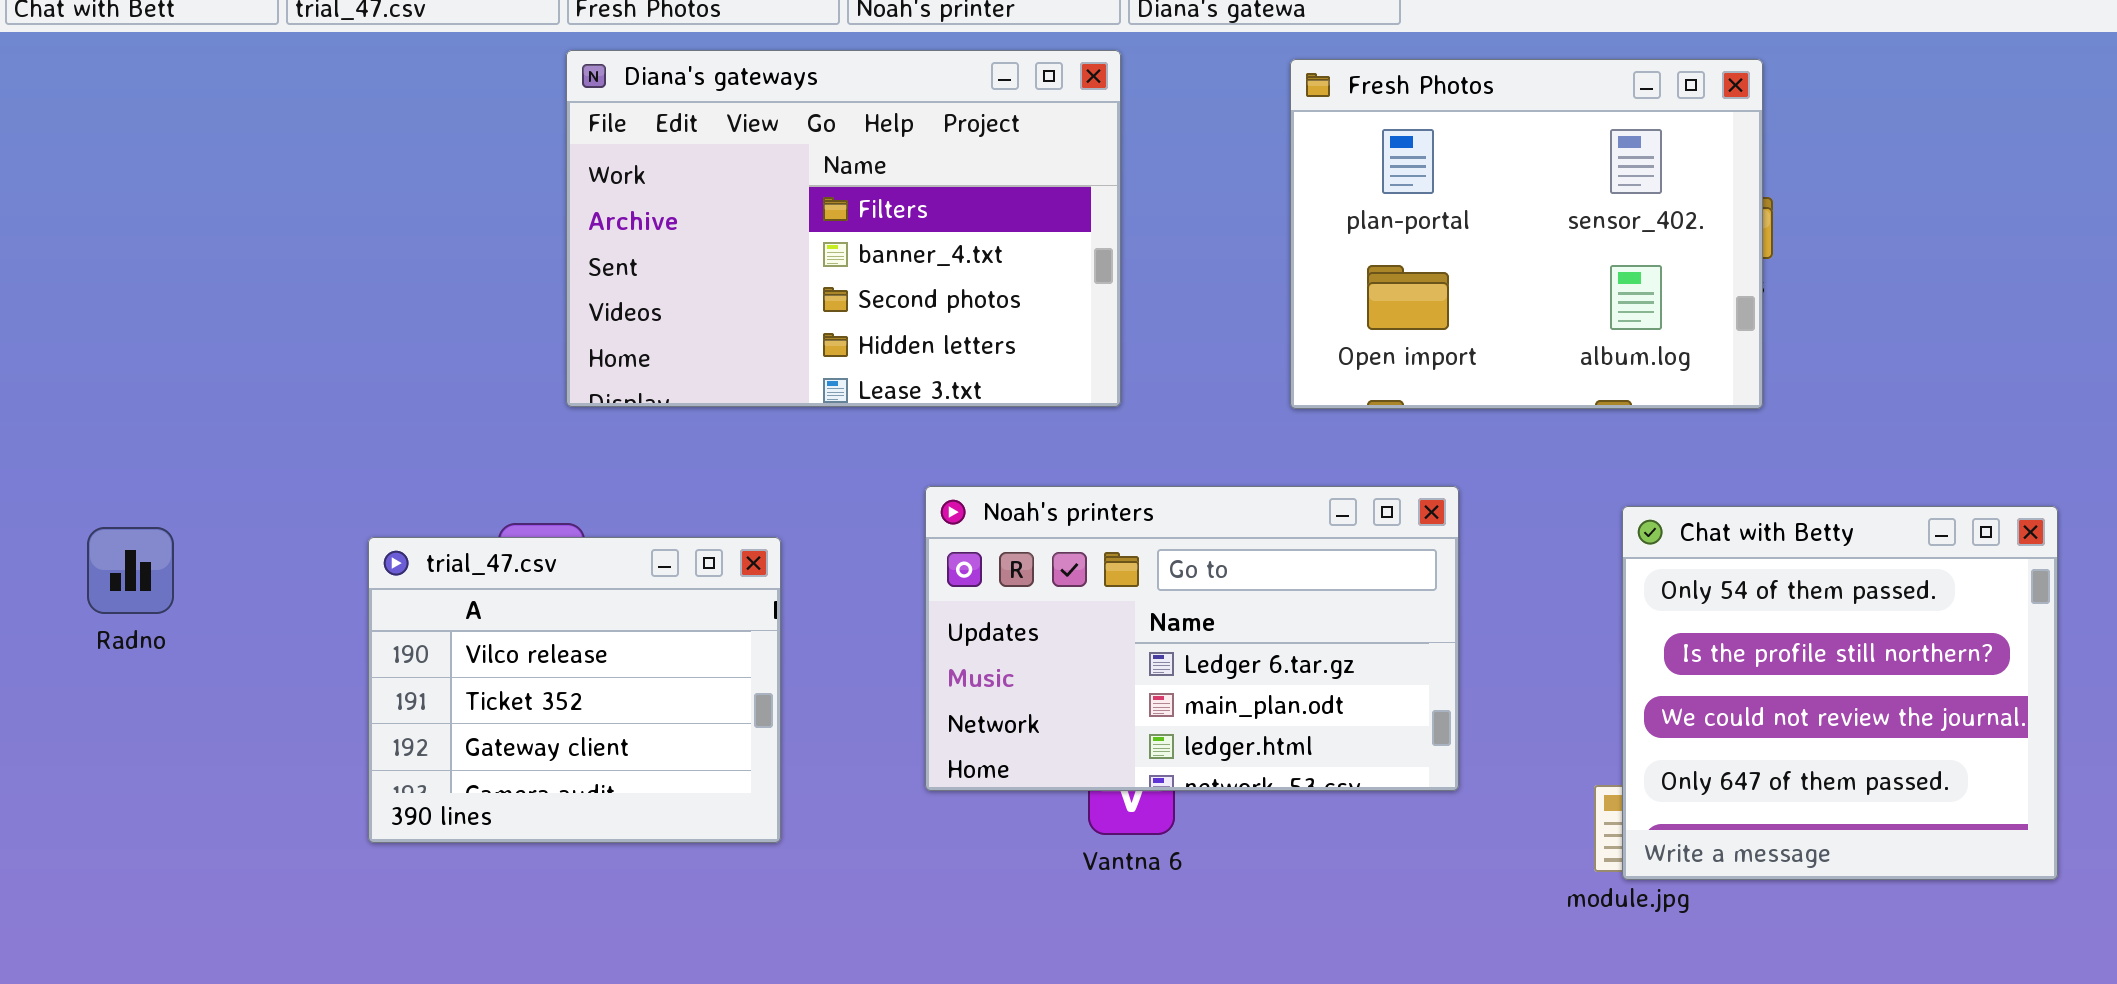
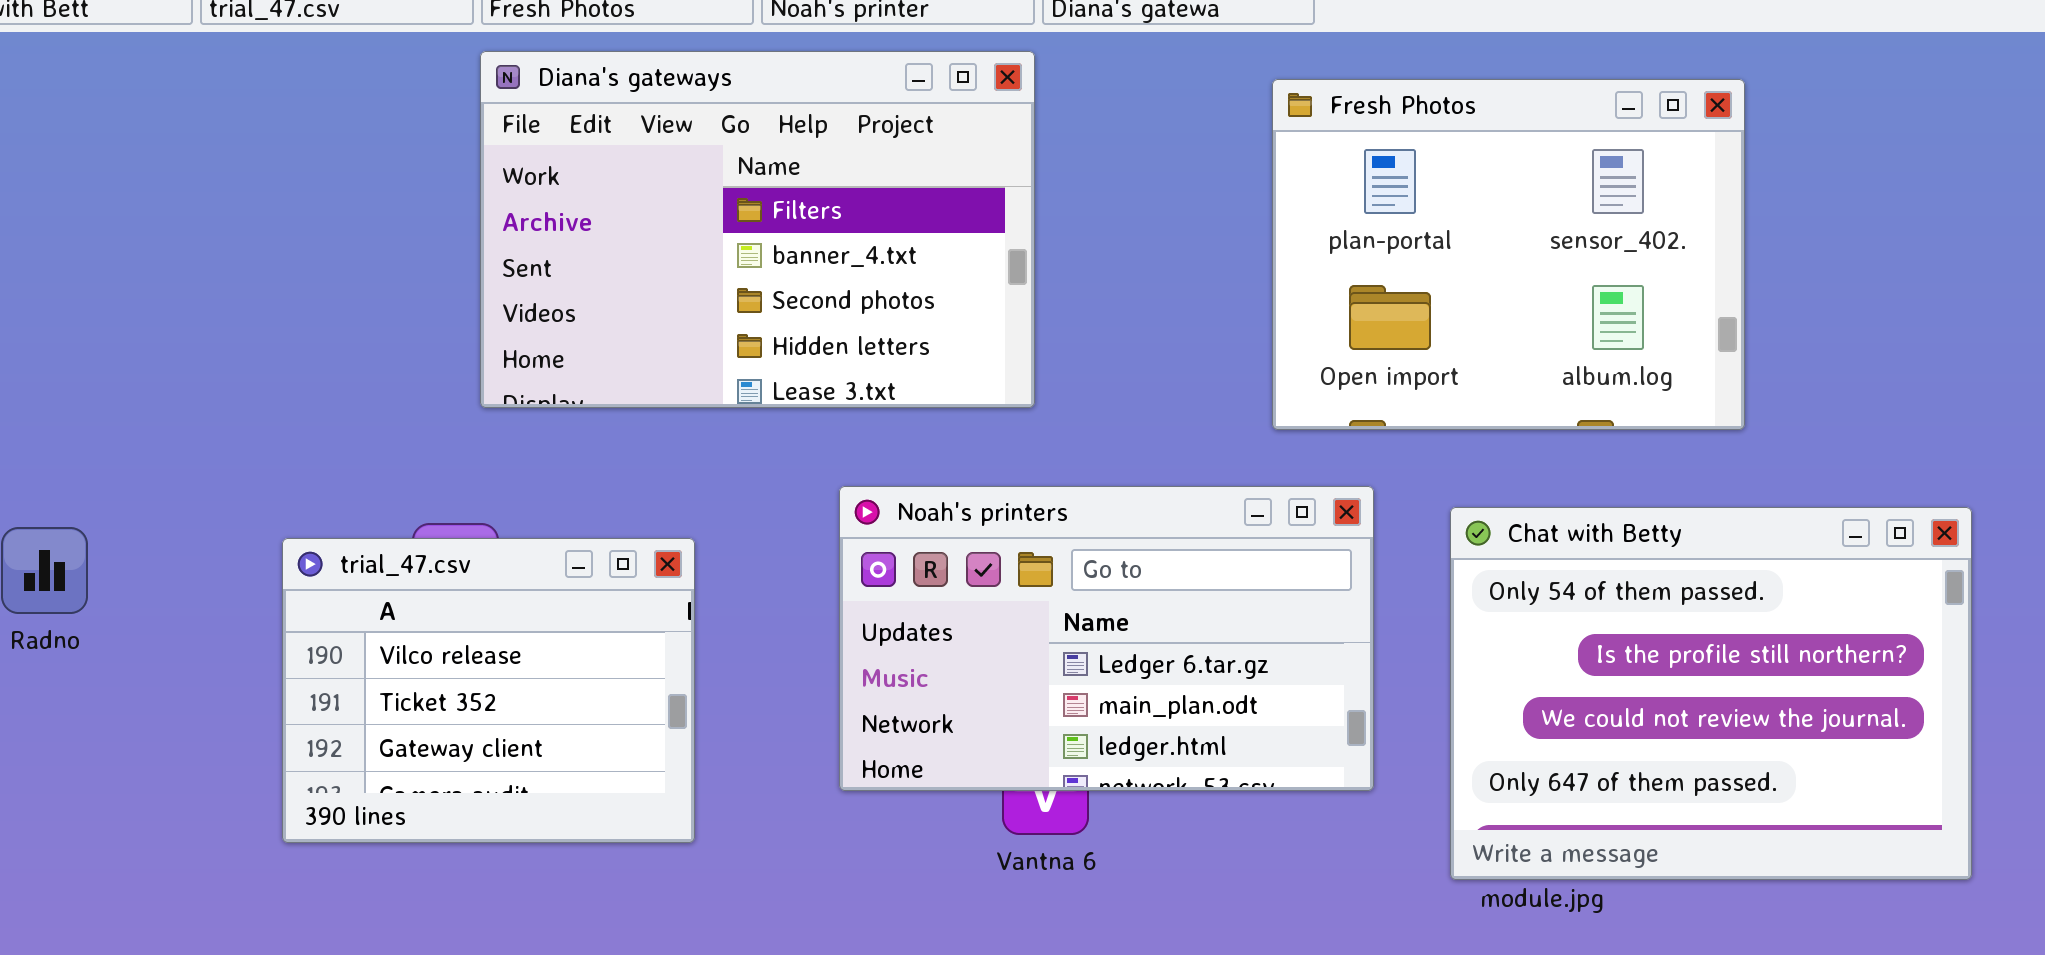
Fresh Photos: [1290,59,1763,409] -> [1272,79,1745,430], moved
Chat with Betty: [1622,506,2058,880] -> [1450,507,1972,880], resized

